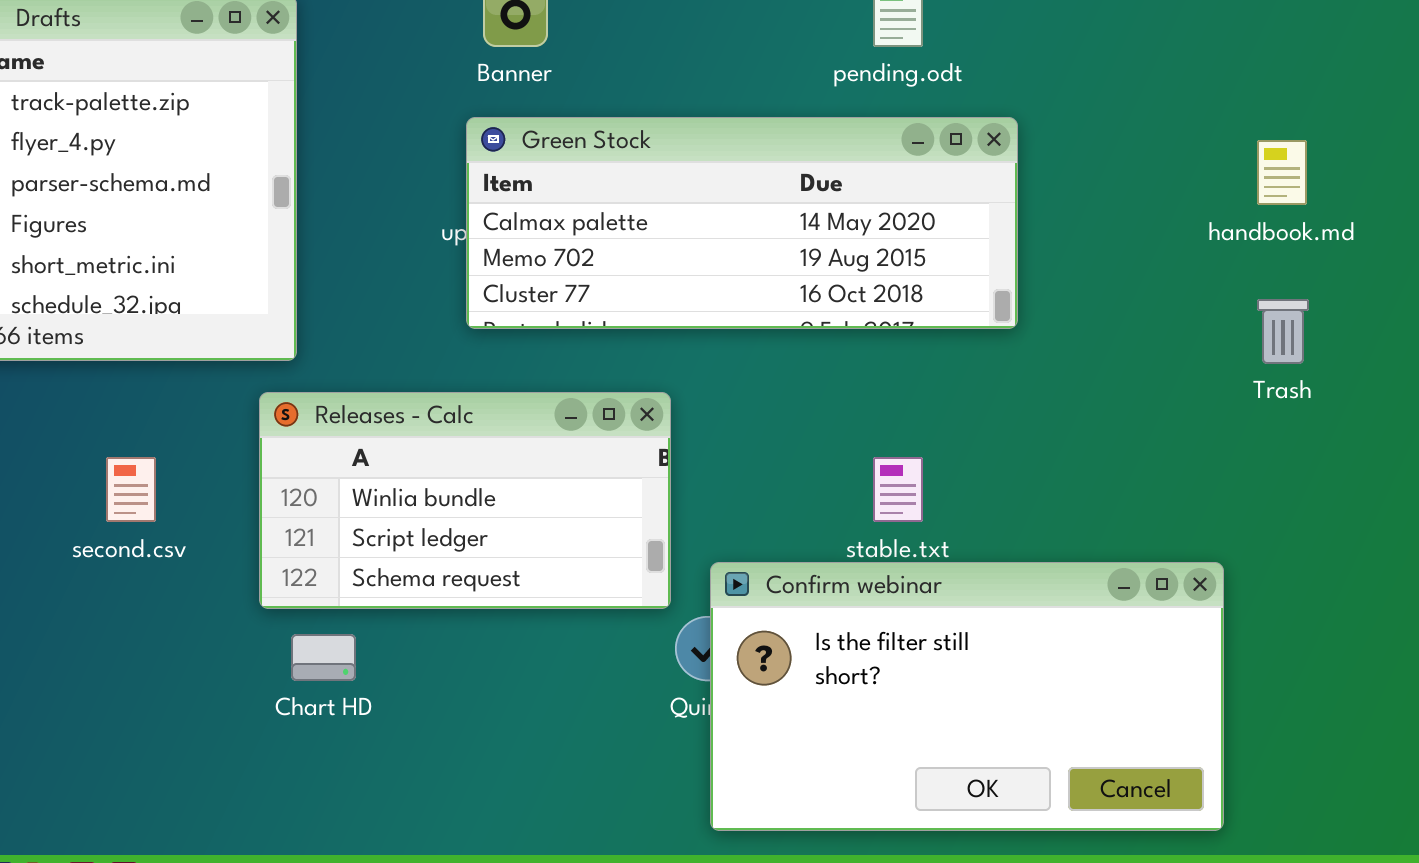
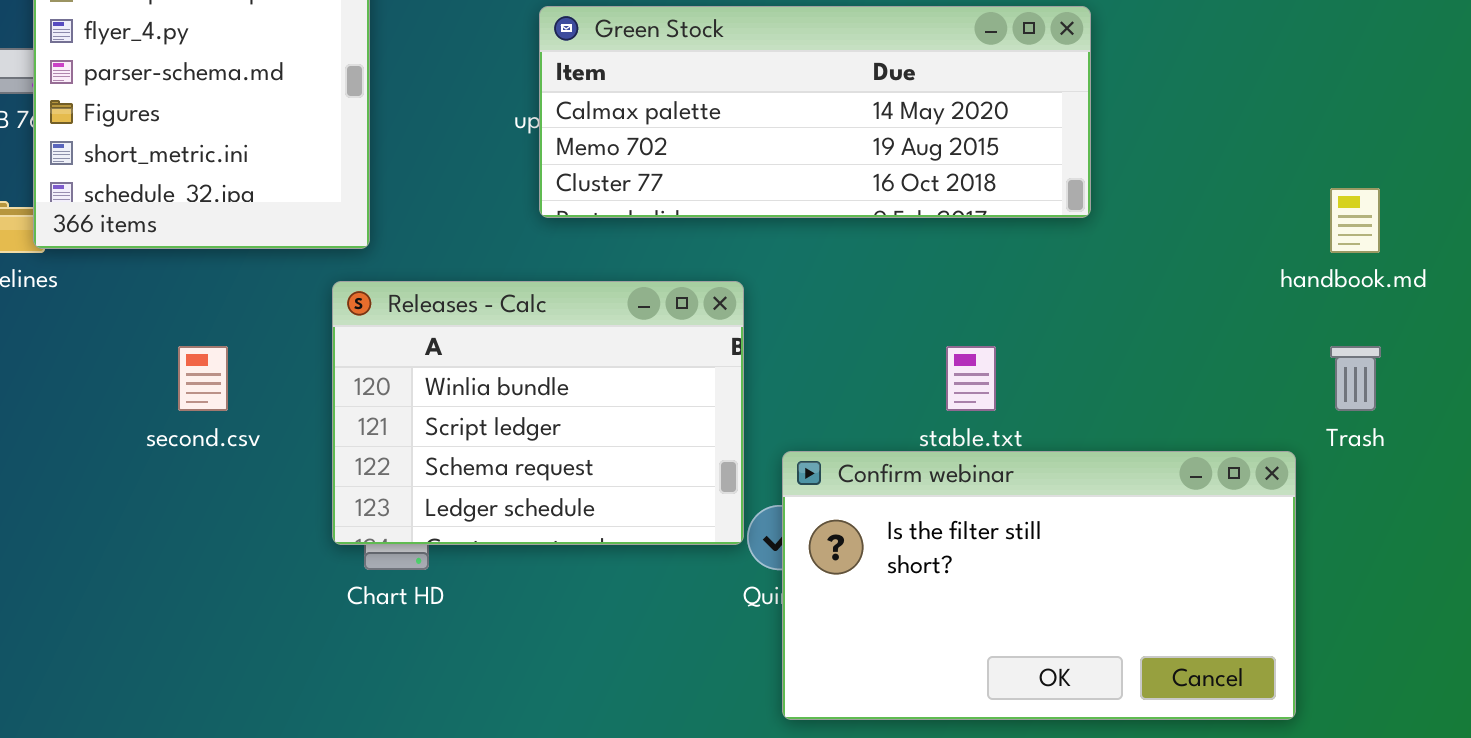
handbook.md: [1257,140,1307,205] -> [1330,188,1380,253], moved
Trash: [1257,299,1309,364] -> [1330,346,1381,411], moved
Releases - Calc: [259,392,671,609] -> [332,281,744,545], resized

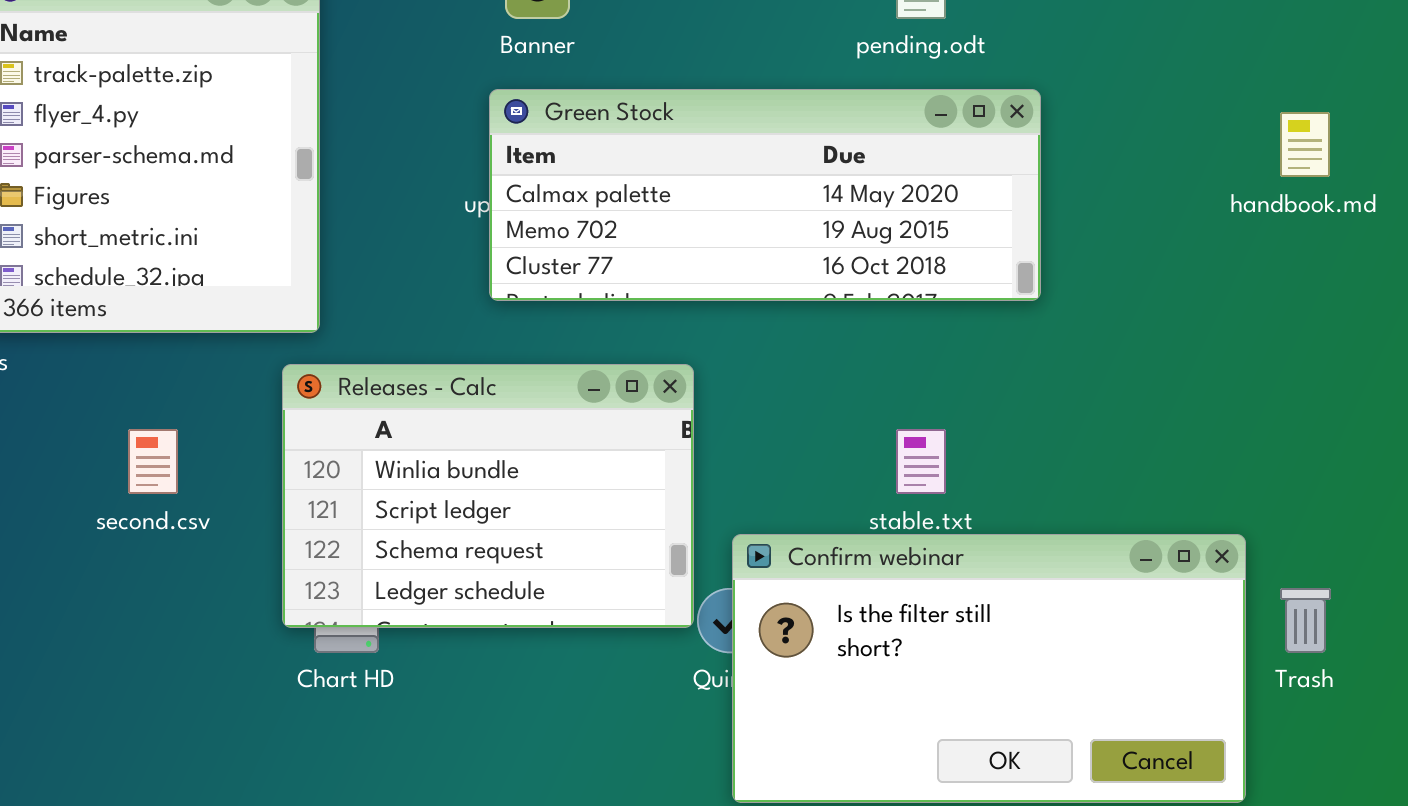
handbook.md: [1330,188,1380,253] -> [1280,112,1330,177], moved
Trash: [1330,346,1381,411] -> [1280,588,1331,653], moved

